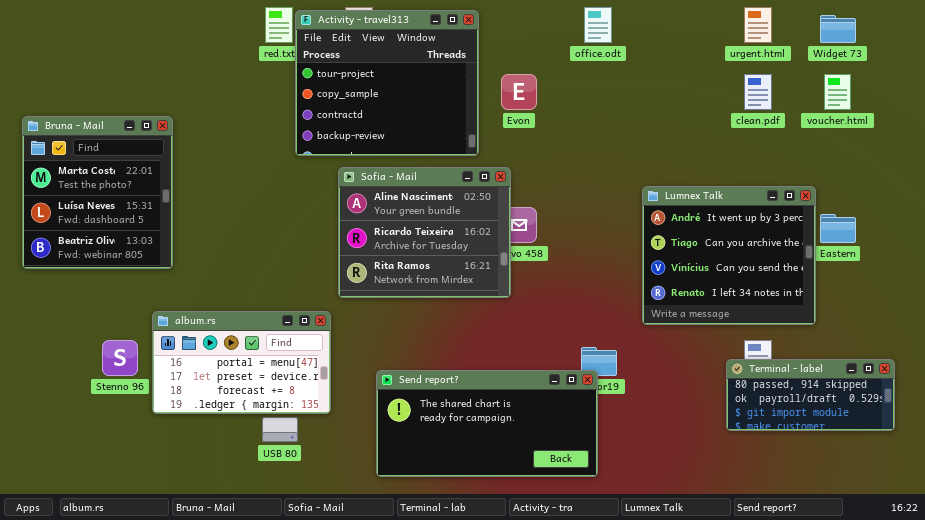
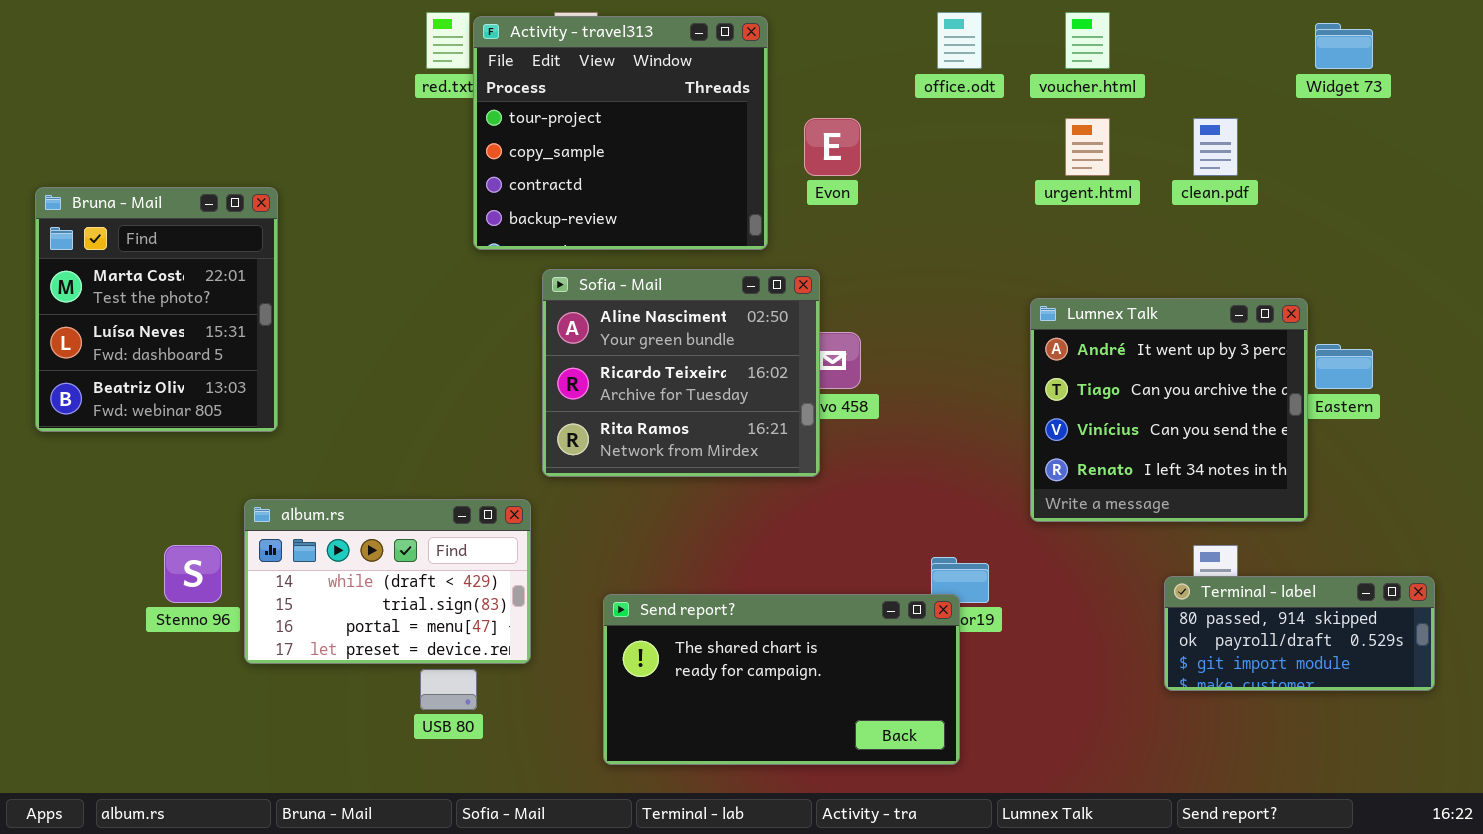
urgent.html: [744,7,772,43] -> [1065,118,1110,176], moved
voucher.html: [824,74,851,110] -> [1065,12,1110,69], moved
album.rs: [152,311,331,414] -> [244,499,531,664], scrolled up 2 rows

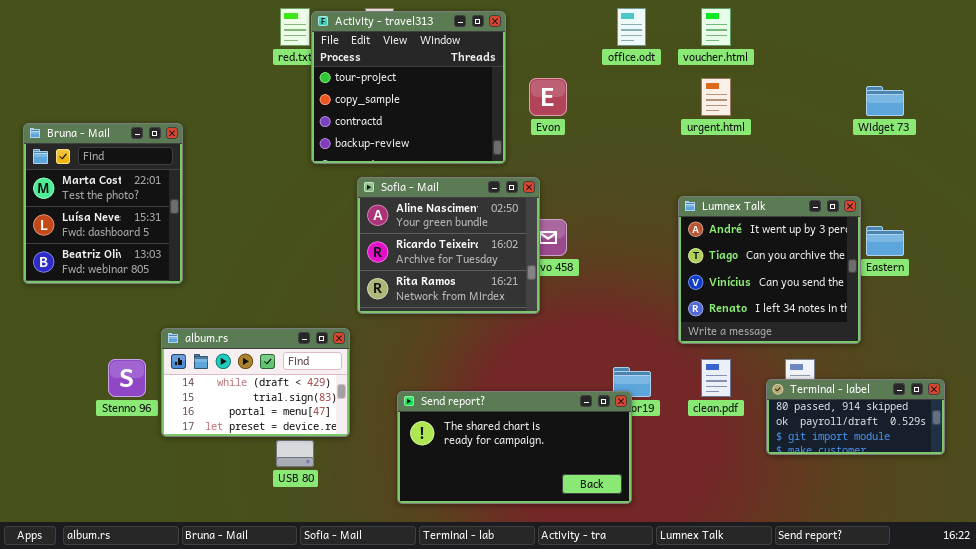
Widget 73: [1315,23,1373,69] -> [866,86,904,116], moved
clean.pdf: [1193,118,1238,176] -> [701,359,731,397], moved

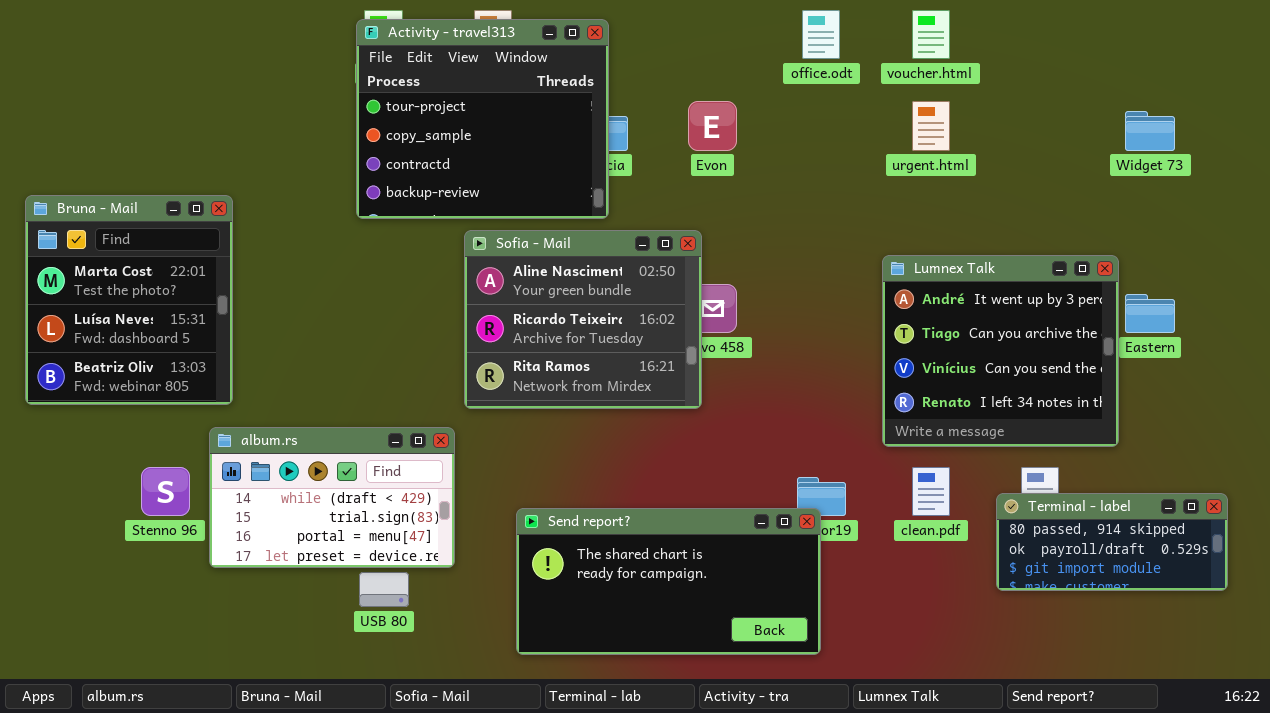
Activity - travel313: [311,11,506,164] -> [356,19,609,219], moved
Bruna - Mail: [23,123,183,284] -> [25,195,233,405], moved

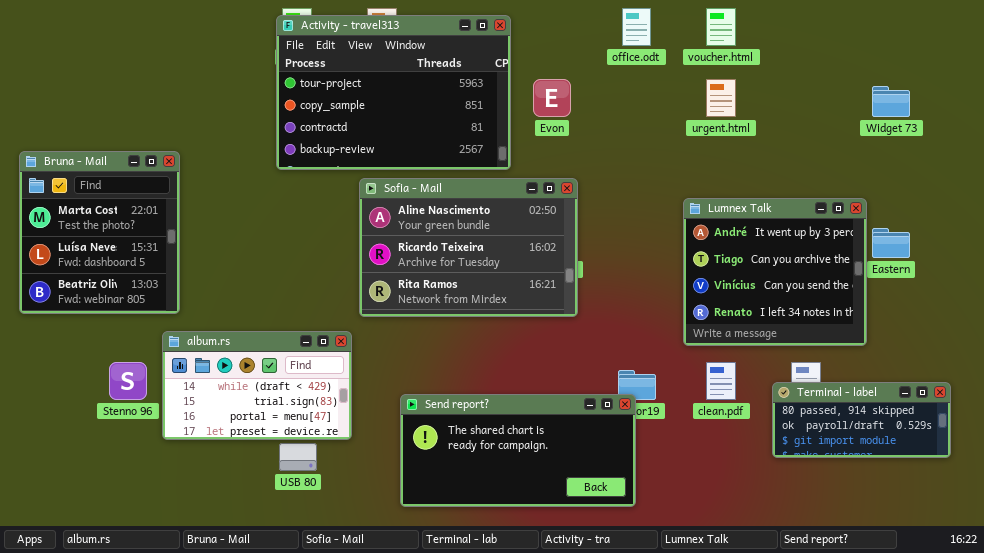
Activity - travel313: [356,19,609,219] -> [276,15,511,170], resized
Sofia - Mail: [464,230,702,409] -> [359,178,578,317], resized

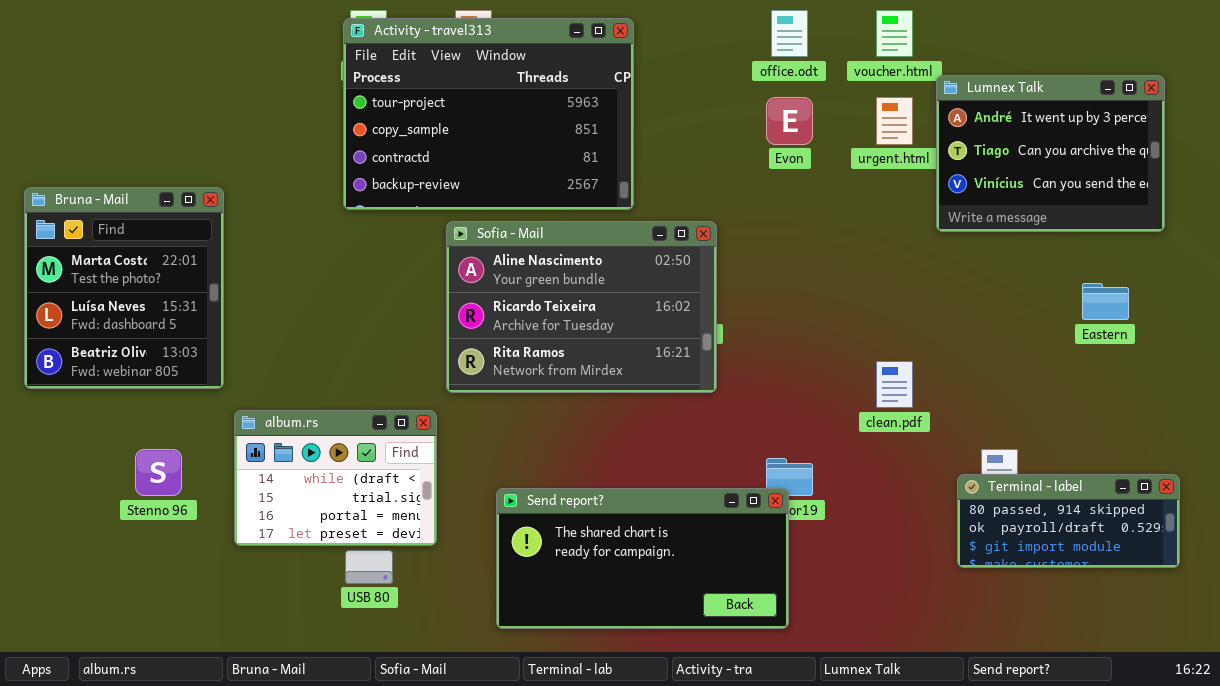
Evon: [533,79,571,117] -> [766,97,813,145], moved
Lumnex Talk: [683,198,867,346] -> [936,75,1165,232], moved, resized
album.rs: [162,331,352,440] -> [234,410,437,546], resized
clean.pdf: [706,362,736,400] -> [876,361,913,408], moved

